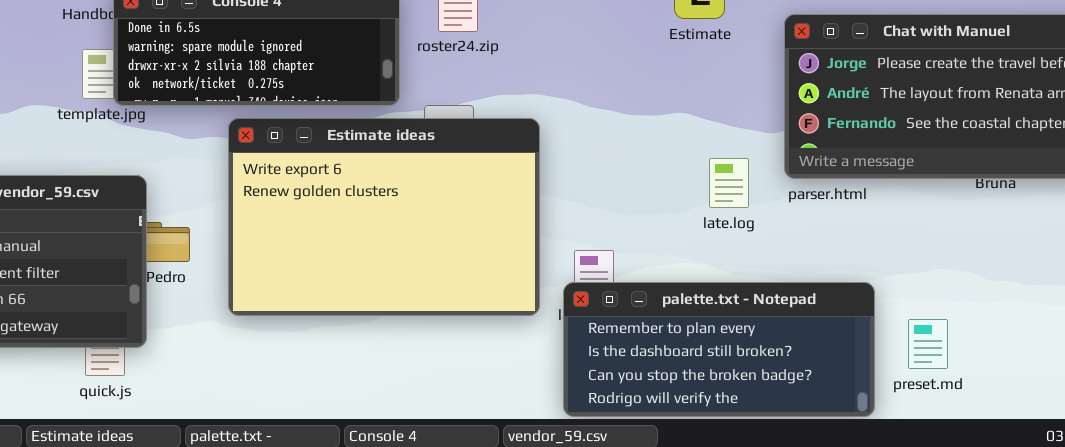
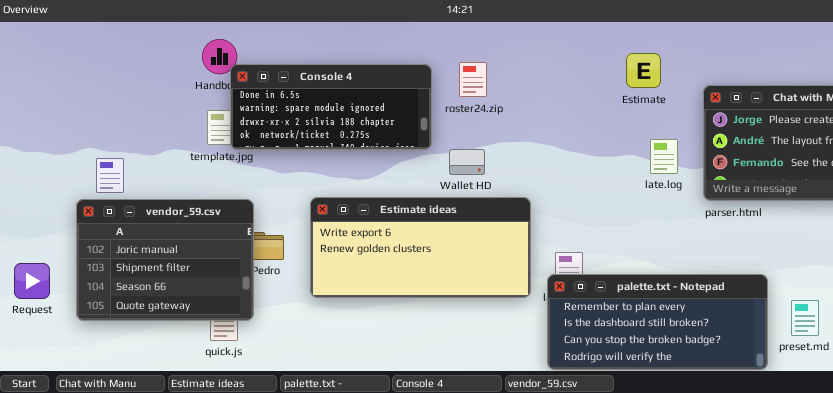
Estimate ideas: [228,118,540,316] -> [310,197,531,298], resized
late.log: [709,158,749,208] -> [650,139,678,174], moved

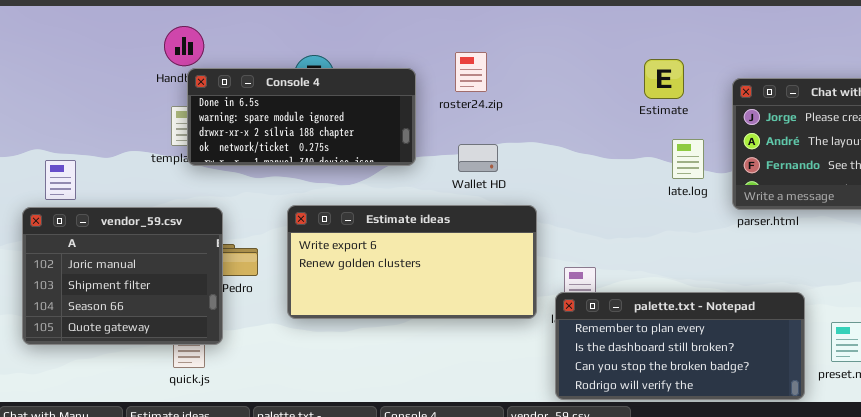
Estimate: [626,53,661,88] -> [644,59,684,99], moved
Console 4: [230,64,432,150] -> [187,68,416,166], moved
Wallet HD: [449,149,485,175] -> [458,144,498,172], moved

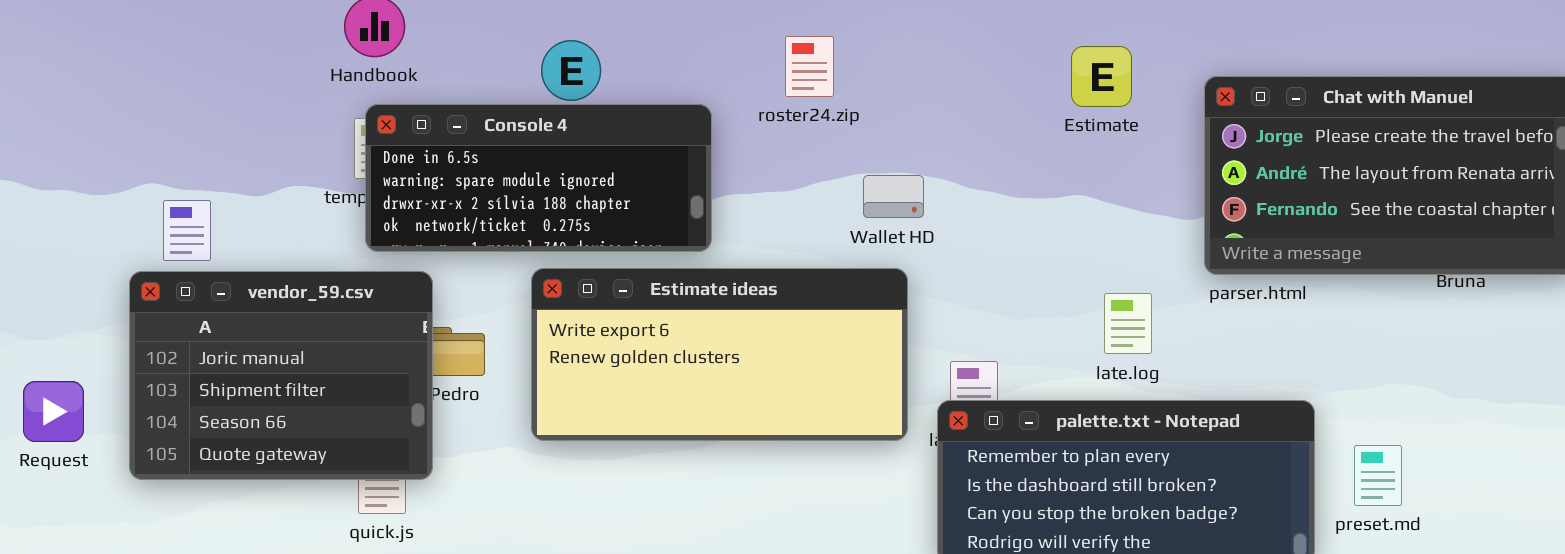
Console 4: [187,68,416,166] -> [365,104,712,252], moved
late.log: [672,139,704,179] -> [1104,293,1152,354], moved
Wallet HD: [458,144,498,172] -> [863,175,924,218], moved

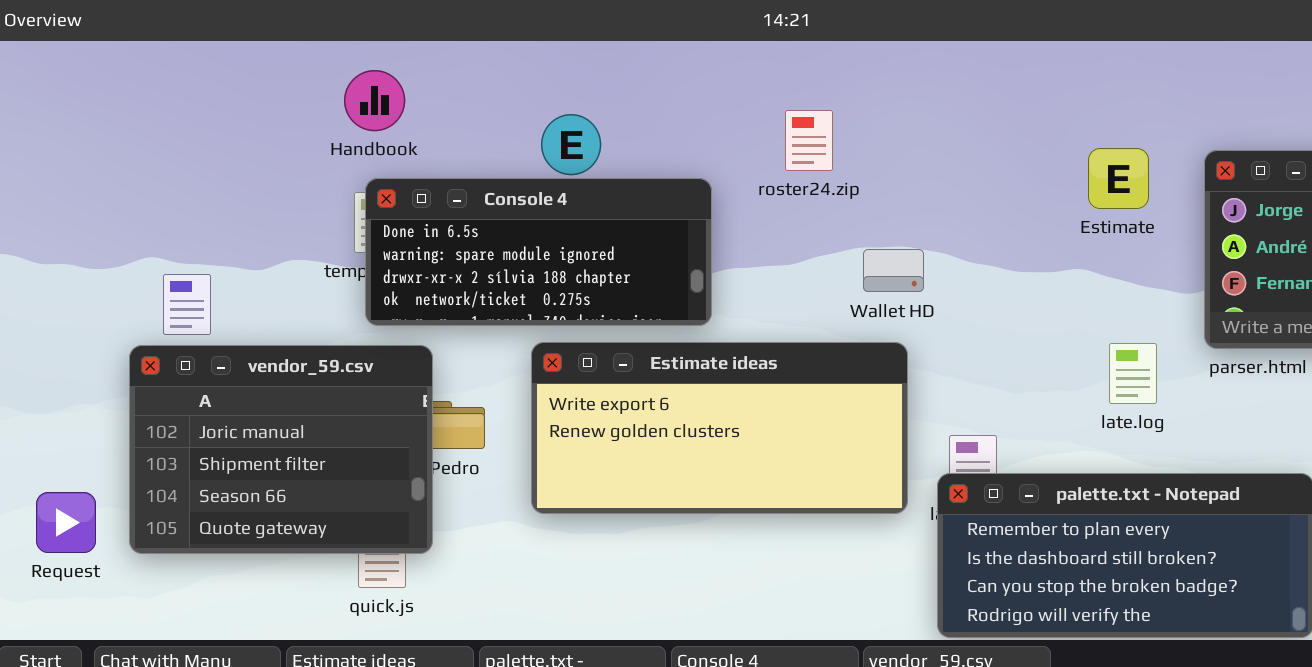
Estimate: [1071,46,1132,107] -> [1088,148,1149,209], moved
late.log: [1104,293,1152,354] -> [1109,343,1157,404], moved
Request: [23,381,84,442] -> [36,492,96,553], moved

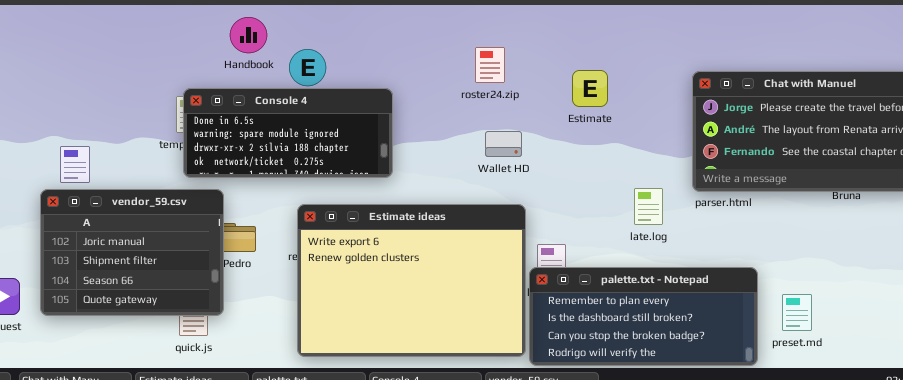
Handbook: [344,70,405,131] -> [230,17,267,53], moved
roster24.zip: [785,110,833,171] -> [475,47,505,83], moved
Estimate: [1088,148,1149,209] -> [572,70,608,107], moved
Estimate ideas: [531,342,908,514] -> [297,204,526,357], moved, resized

